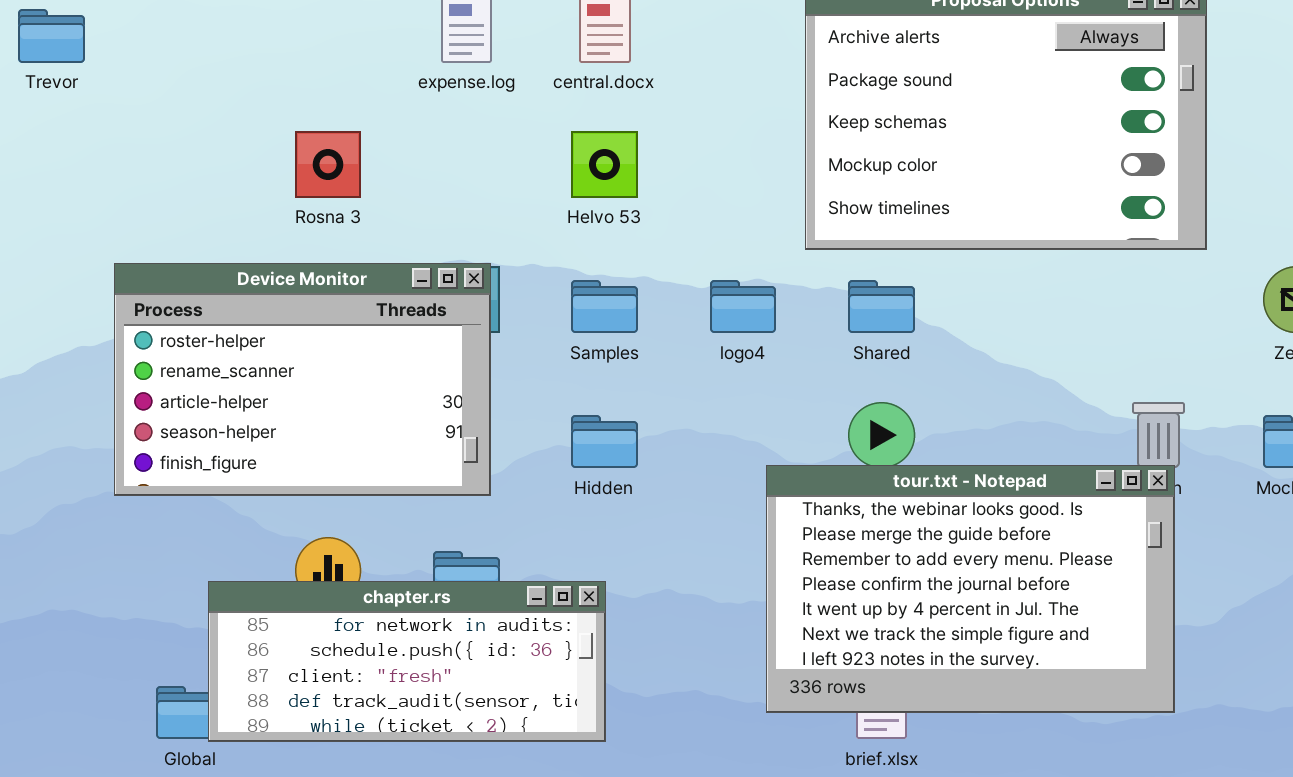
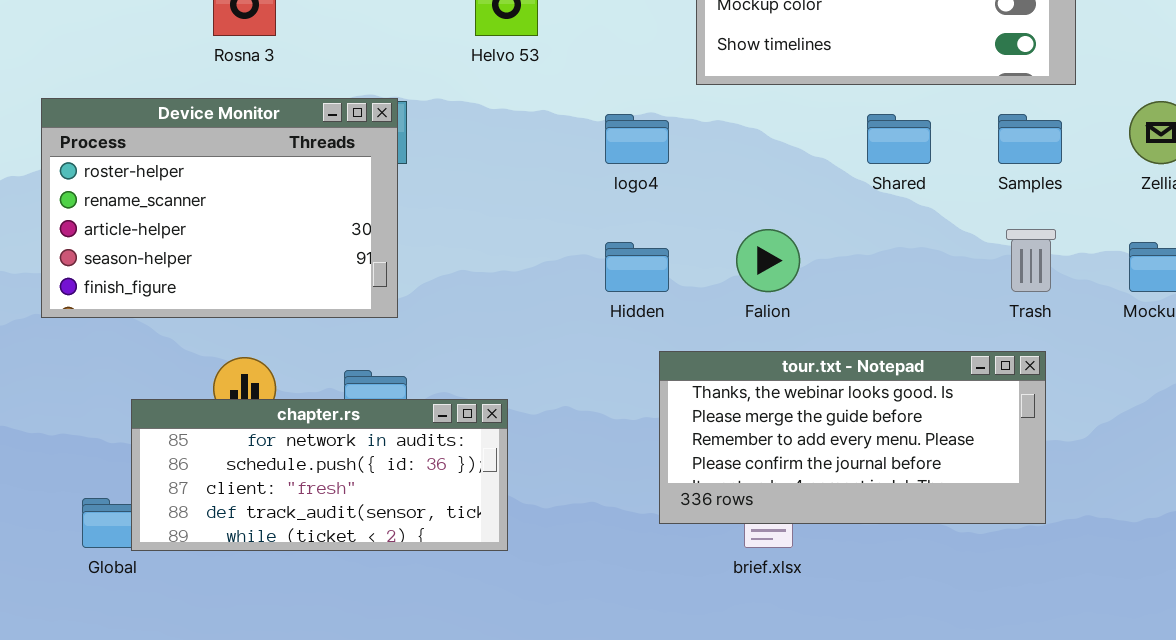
Samples: [571,280,638,333] -> [998,114,1062,164], moved
Shared: [848,280,915,333] -> [867,114,931,164], moved
Hidden: [571,415,638,468] -> [605,242,669,292], moved
tour.txt - Notepad: [766,465,1175,713] -> [659,351,1046,524], resized

